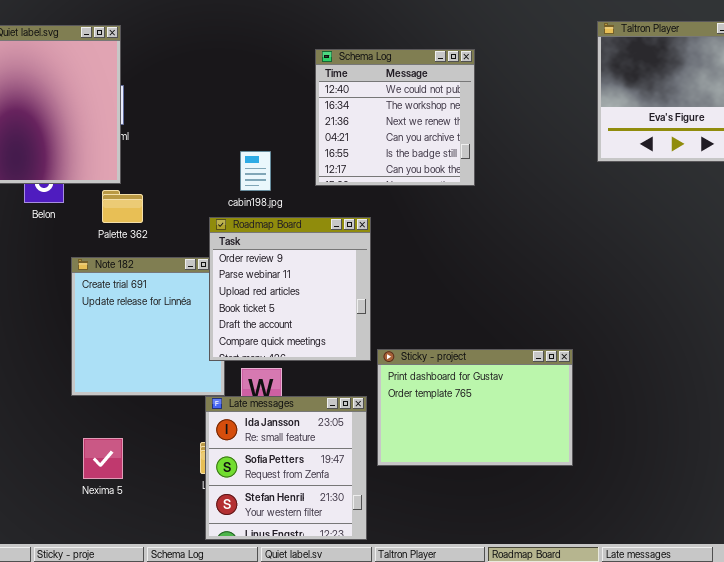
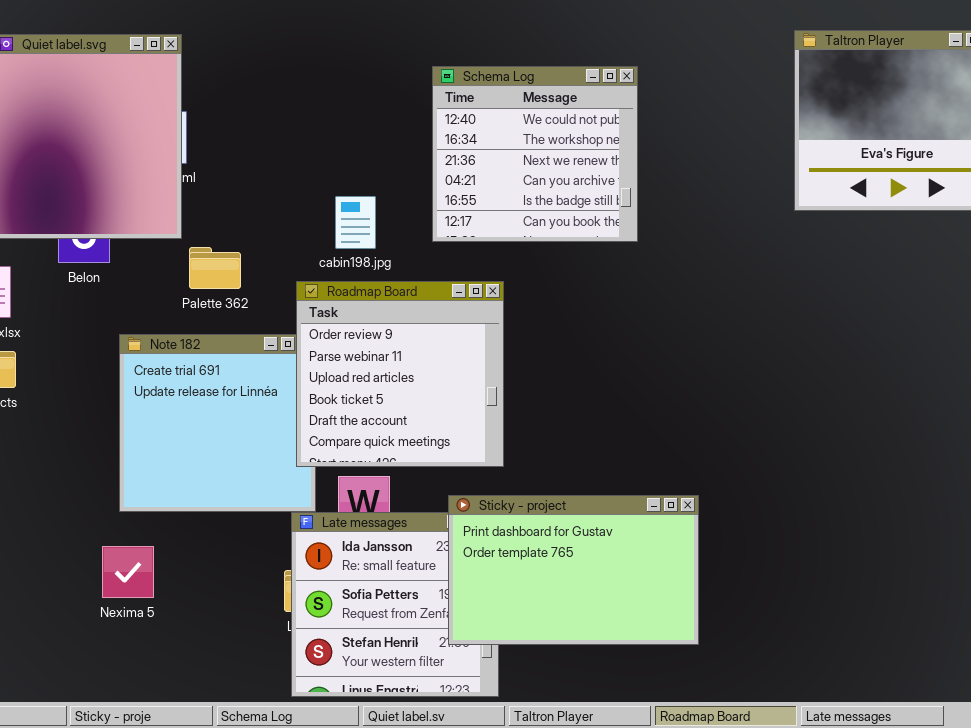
Palette 362: [102,190,143,223] -> [189,247,241,289], moved
Sticky - project: [377,349,573,466] -> [448,495,699,645], moved
Nexima 5: [83,438,123,479] -> [102,546,154,598], moved

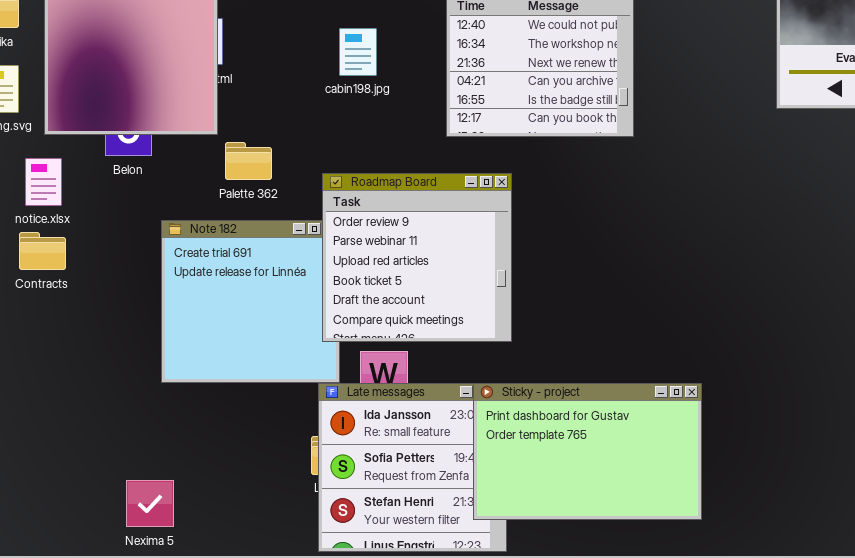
cabin198.jpg: [335,196,376,249] -> [339,28,377,76], moved
Sticky - project: [448,495,699,645] -> [473,383,702,520], moved
Nexima 5: [102,546,154,598] -> [126,480,174,527], moved

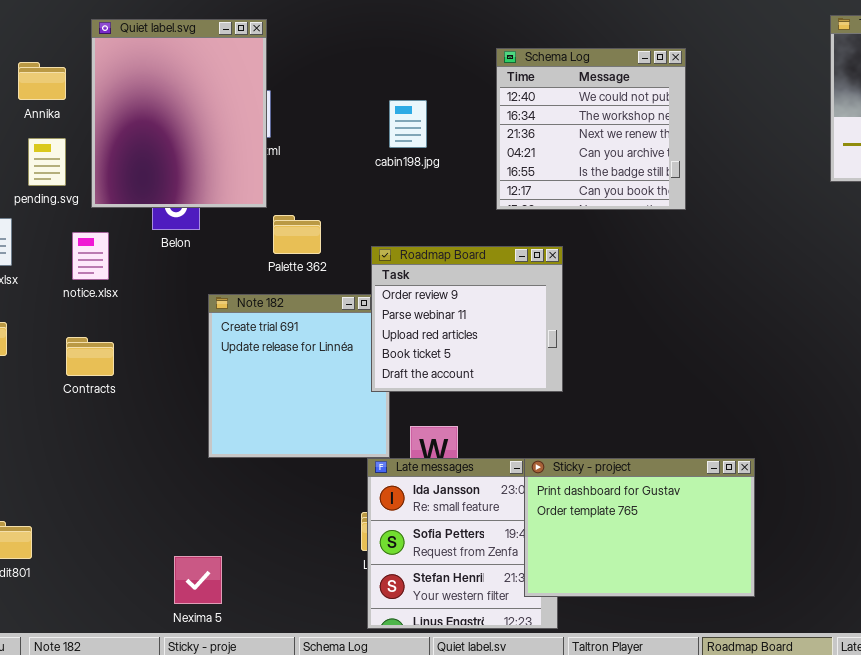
Roadmap Board: [322,173,512,342] -> [371,246,563,392], resized
Contracts: [19,232,66,270] -> [66,337,114,376], moved

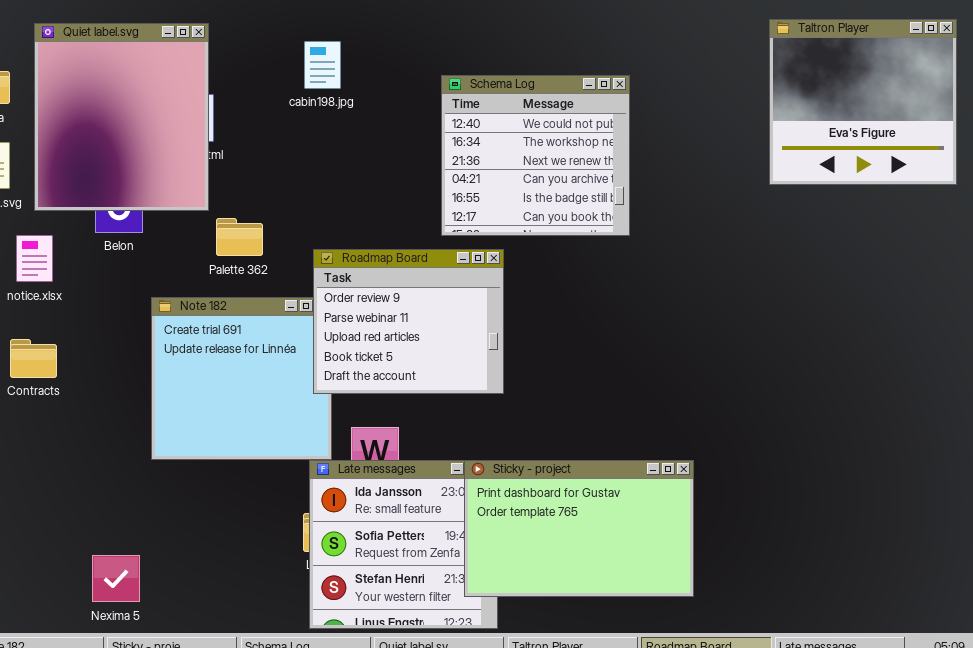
Schema Log: [496,48,686,210] -> [441,75,630,236], moved
cabin198.jpg: [389,100,427,148] -> [304,41,341,89], moved
Nexima 5: [174,556,222,604] -> [92,555,140,602], moved

